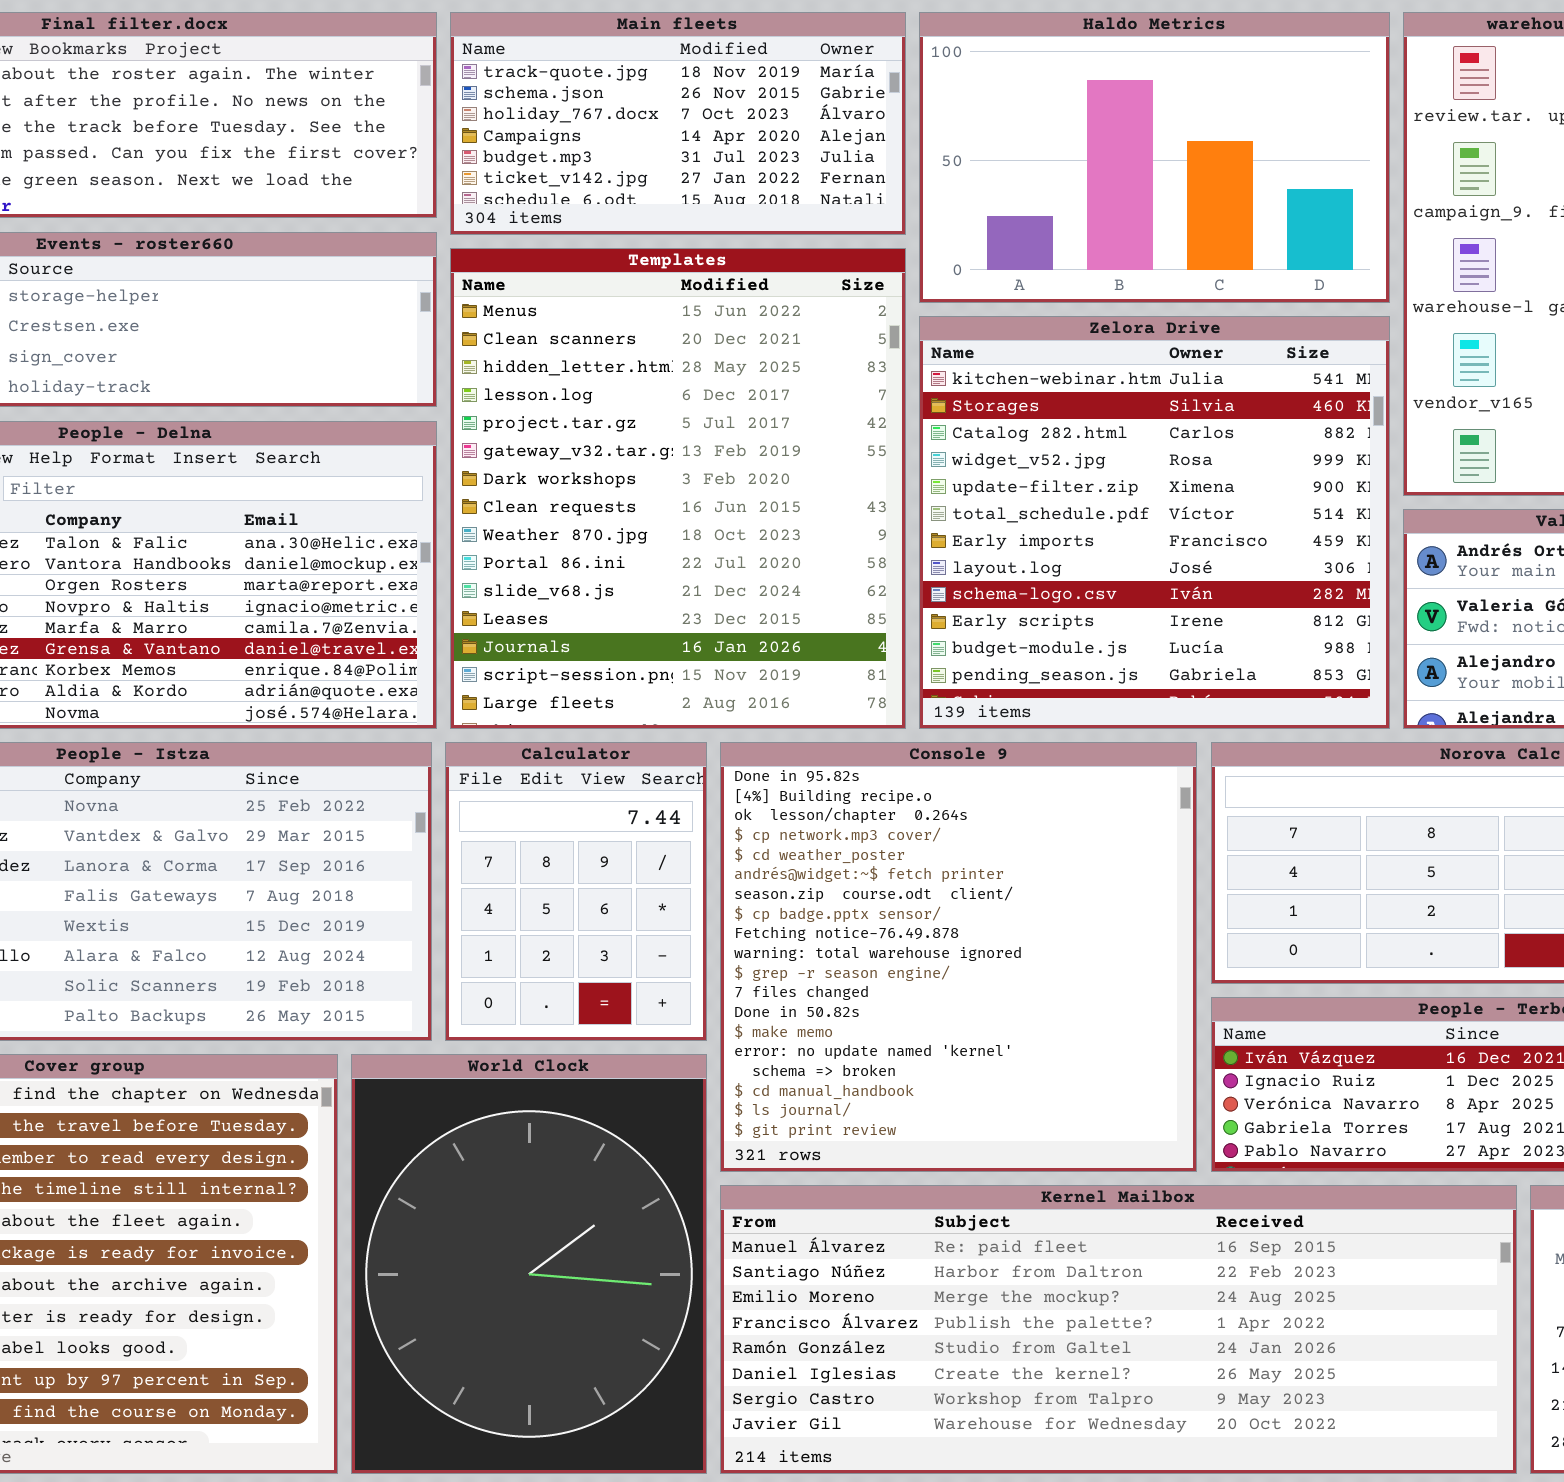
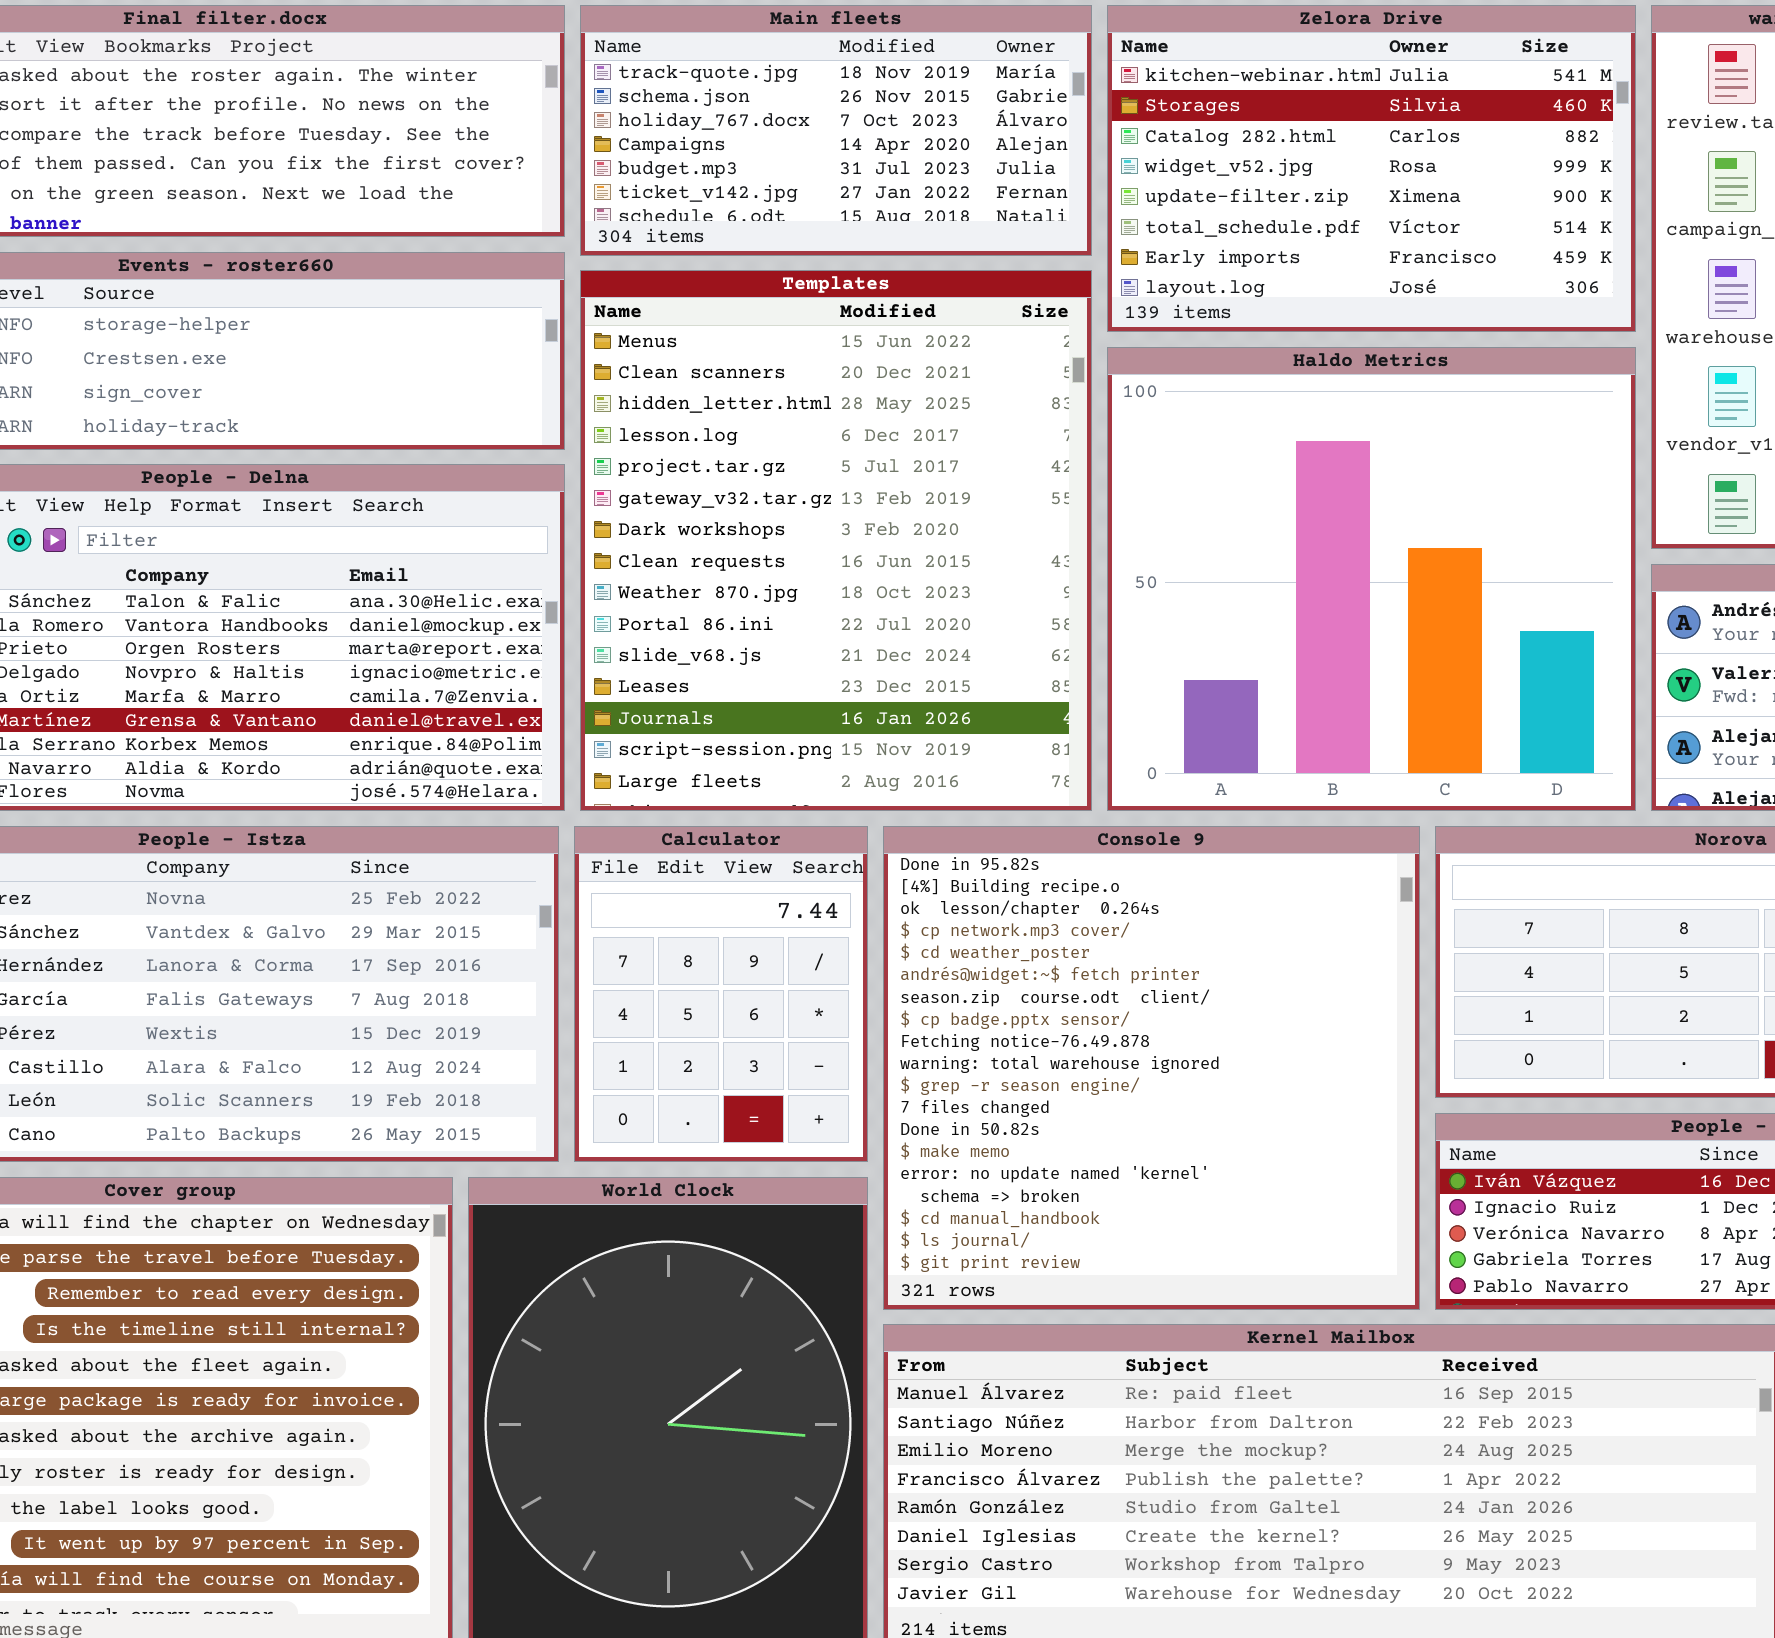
Haldo Metrics: [919,12,1390,303] -> [1107,347,1636,811], moved, resized
Zelora Drive: [919,316,1390,729] -> [1107,5,1636,332], moved, resized

